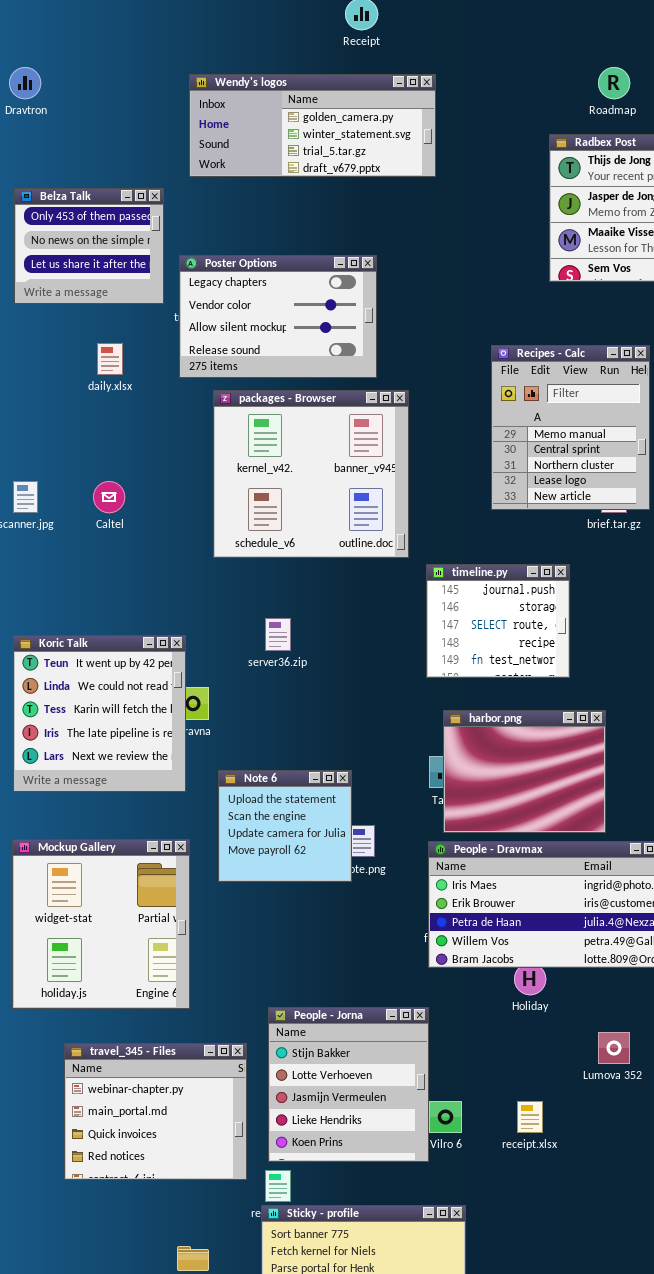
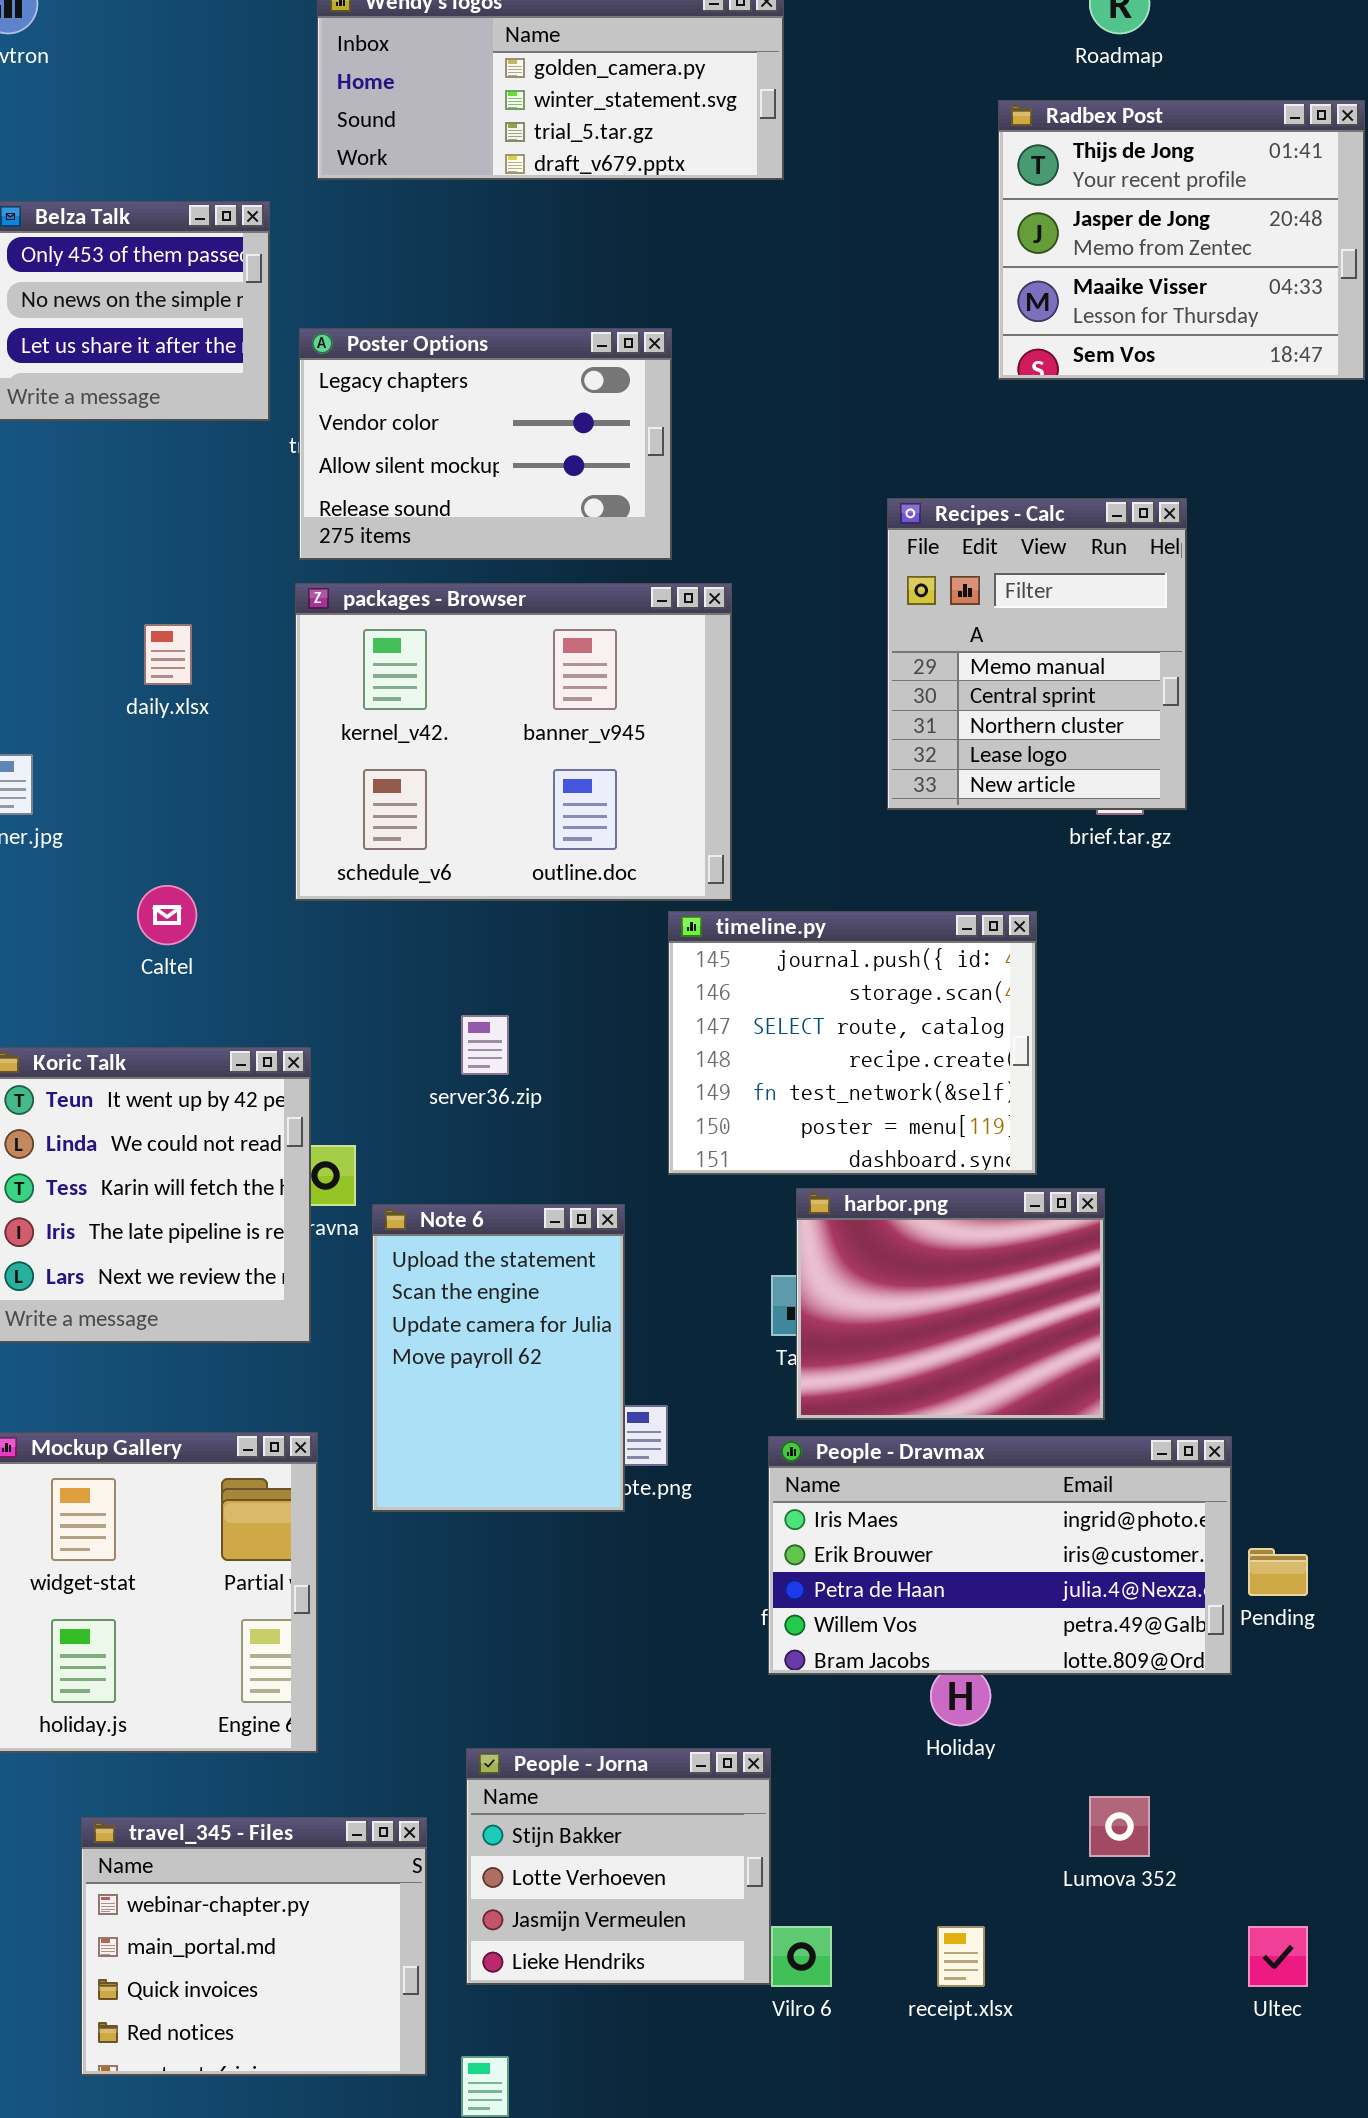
daily.xlsx: [97,343,123,375] -> [144,624,192,685], moved
packages - Browser: [213,390,409,558] -> [295,583,732,901], resized
Caltel: [93,481,125,513] -> [137,885,197,945], moved
timeline.py: [426,564,570,678] -> [668,911,1037,1175], resized
Note 6: [218,770,352,882] -> [372,1204,625,1512], resized
People - Jorna: [268,1007,429,1162] -> [466,1748,771,1985], resized

